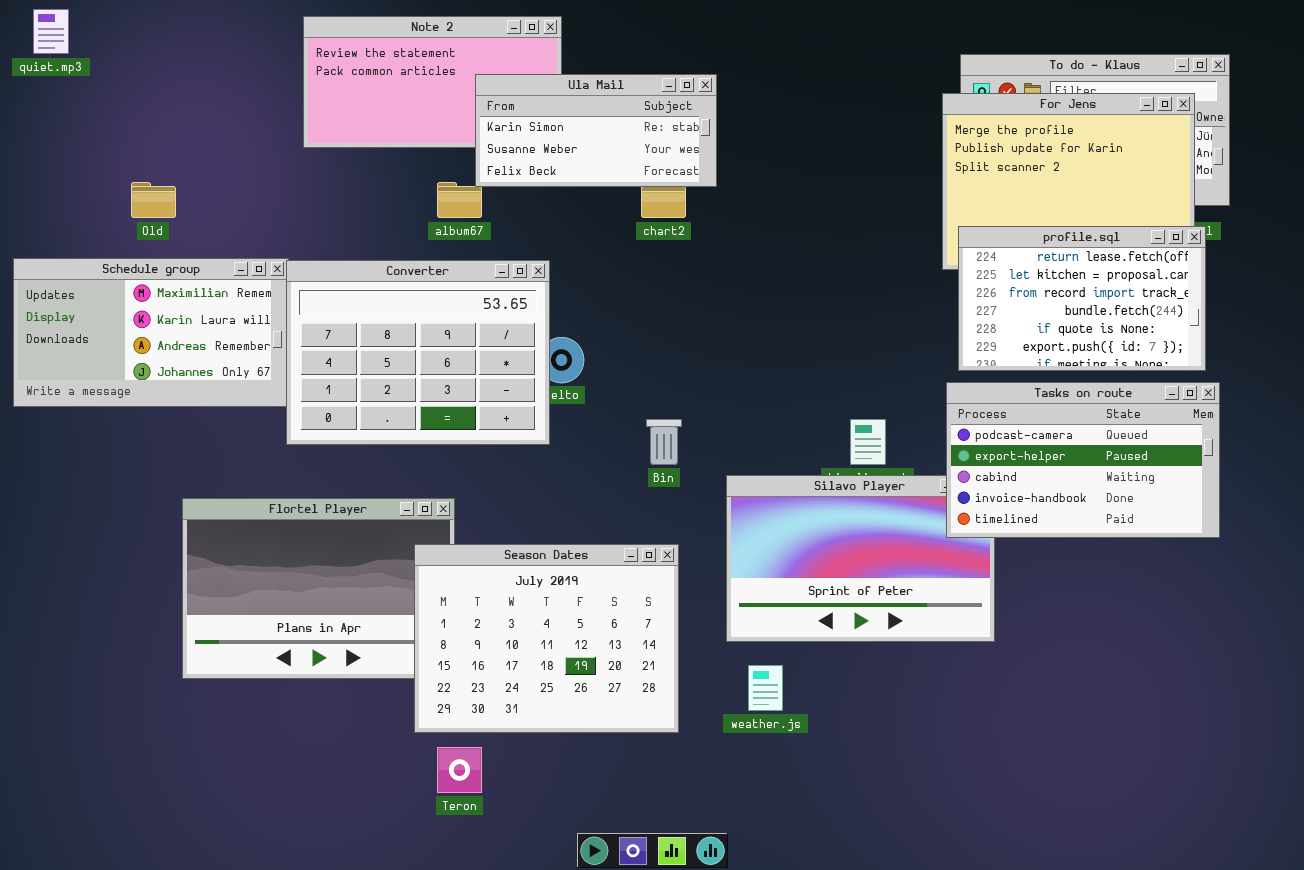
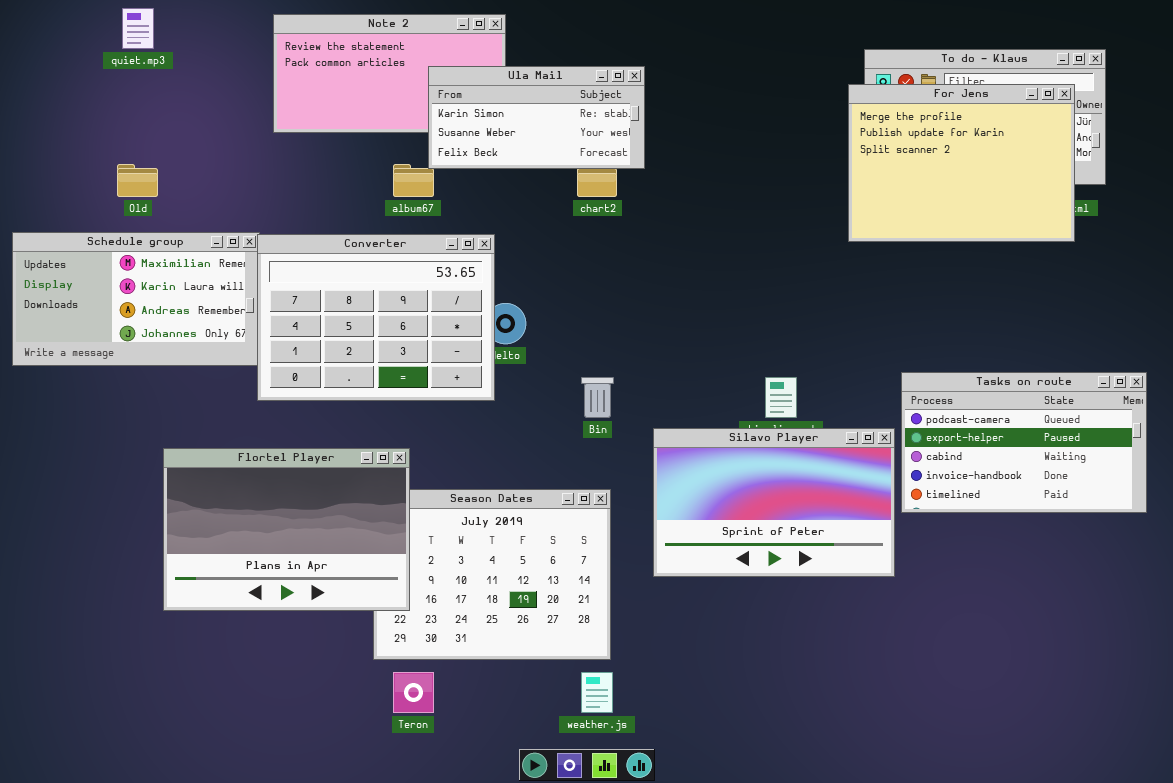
quiet.mp3: [33,9,69,54] -> [122,8,154,49], moved
profile.sql: [958,226,1206,371] -> none, closed
Tasks on route: [946,382,1220,538] -> [901,372,1147,513], moved
Flortel Player: [182,498,455,679] -> [163,448,410,611], raised
weather.js: [748,665,783,711] -> [581,672,613,713], moved

